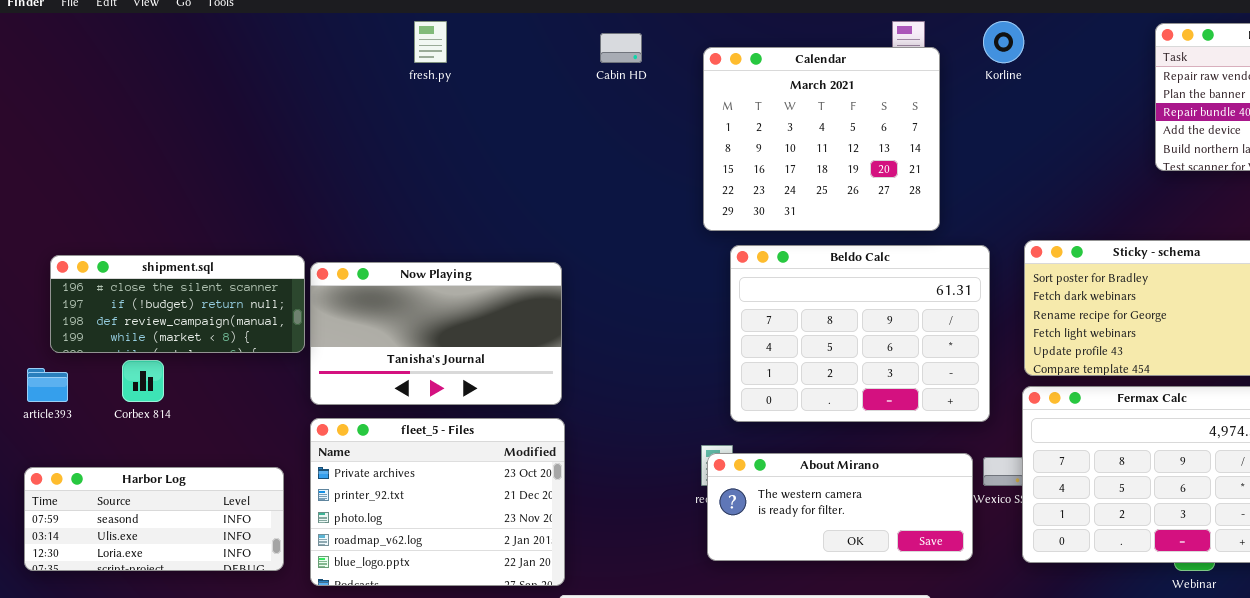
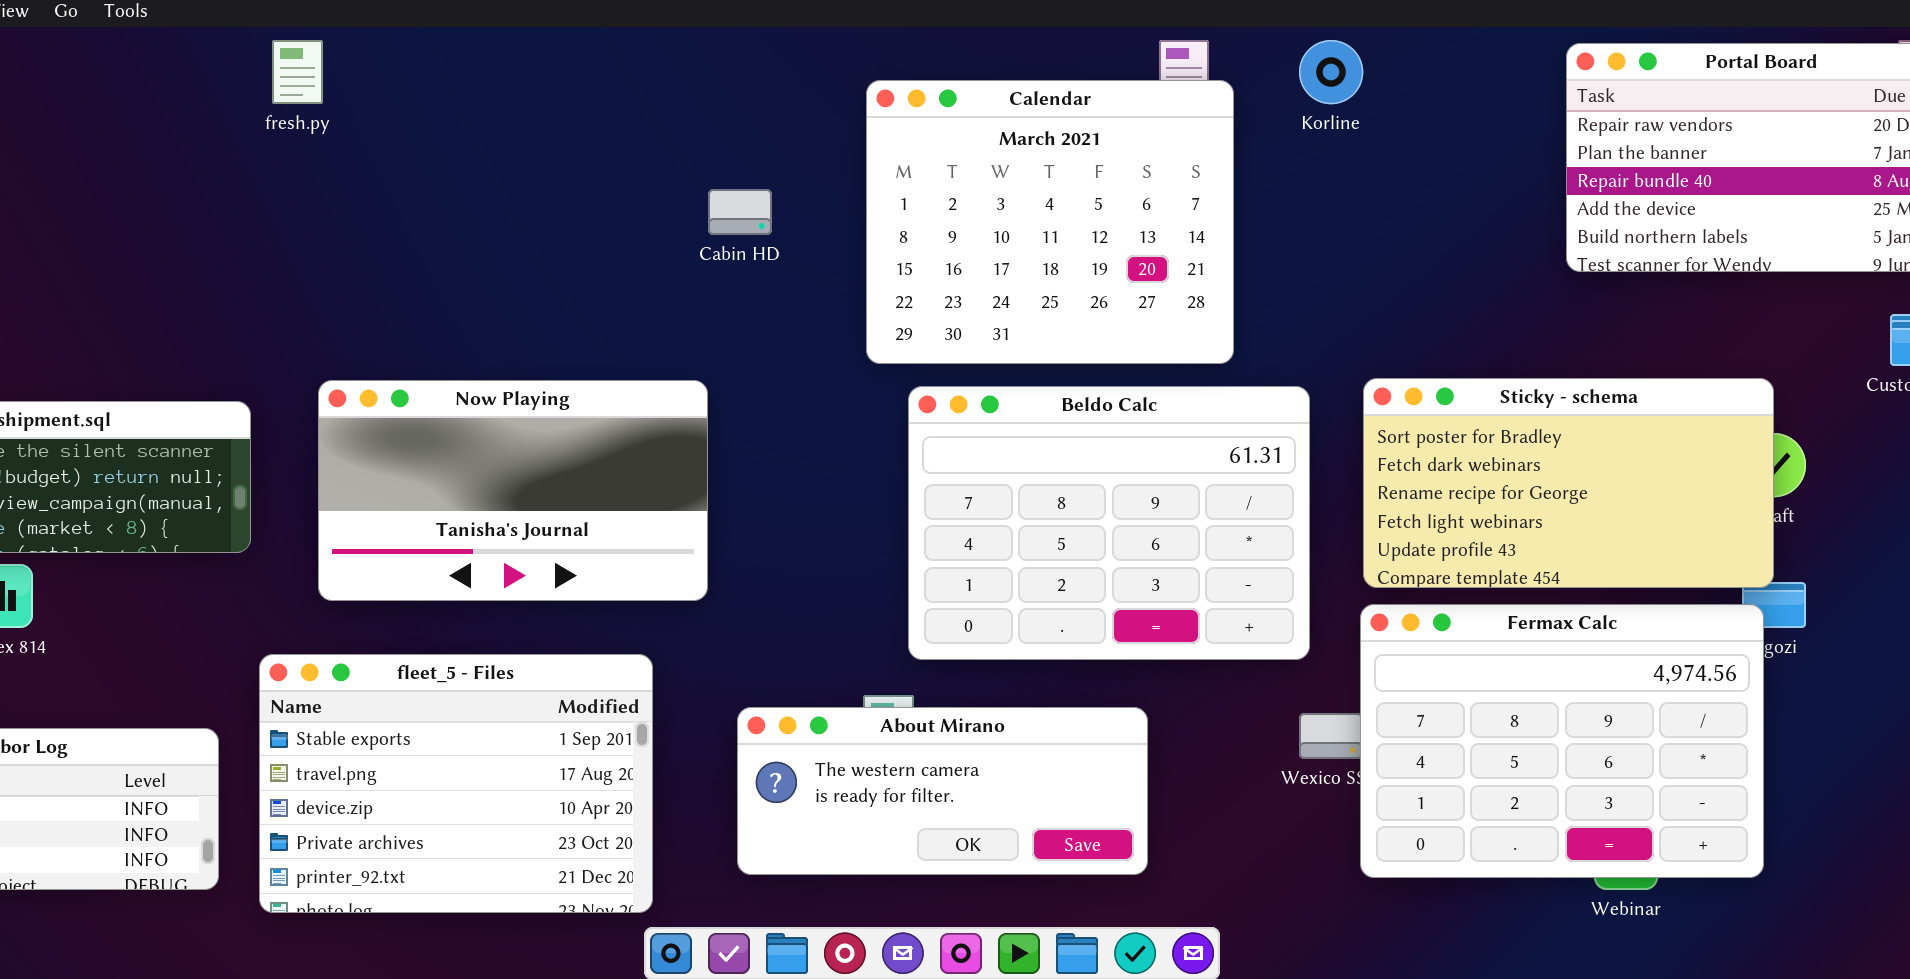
fresh.py: [414,21,447,63] -> [272,40,323,104], moved
Cabin HD: [600,33,642,63] -> [708,189,772,235], moved
Now Playing: [310,262,562,405] -> [318,380,708,601], moved
fleet_5 - Files: [310,418,565,586] -> [259,654,653,913], scrolled up 3 rows
About Mirano: [707,453,973,561] -> [737,707,1148,875], moved

